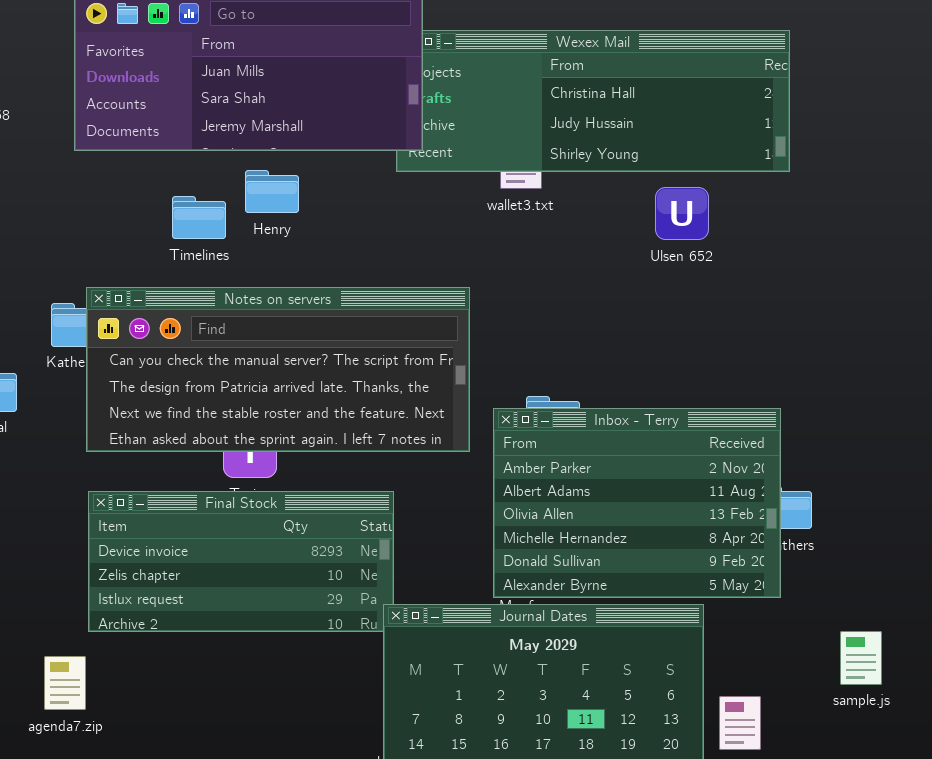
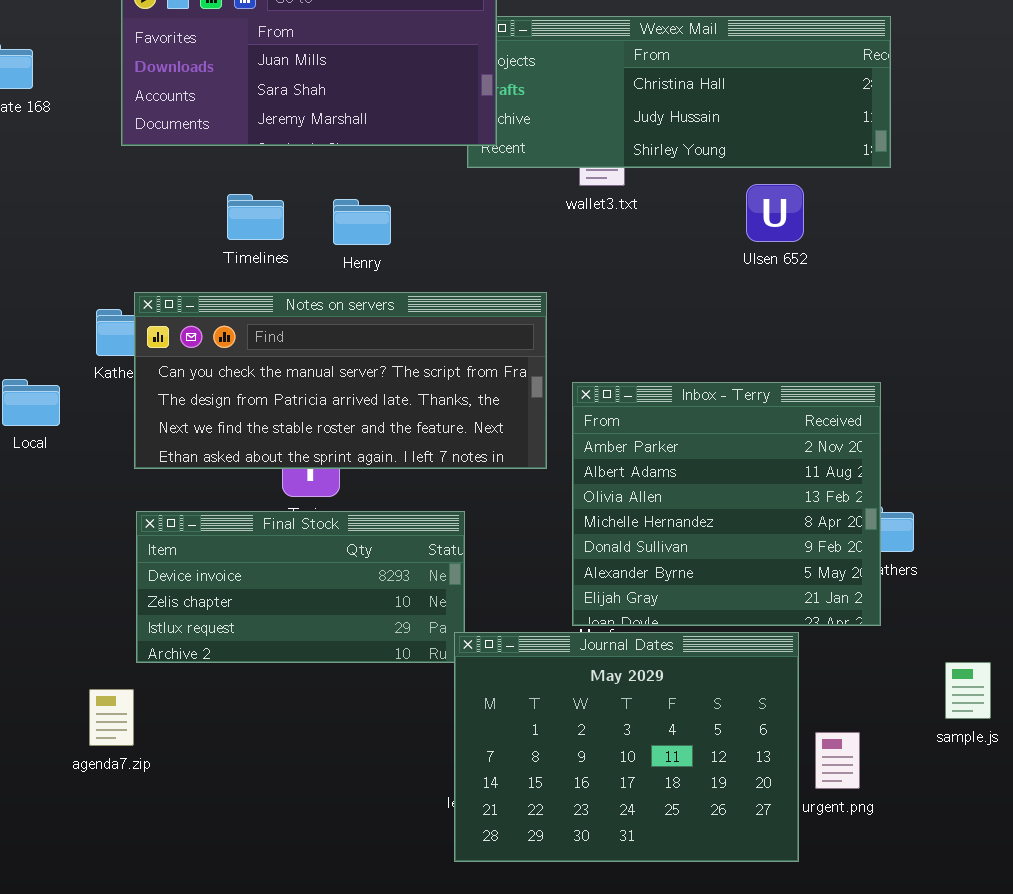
Henry: [245,170,299,213] -> [333,199,391,245], moved
Inbox - Terry: [493,408,781,598] -> [572,382,881,626], resized

